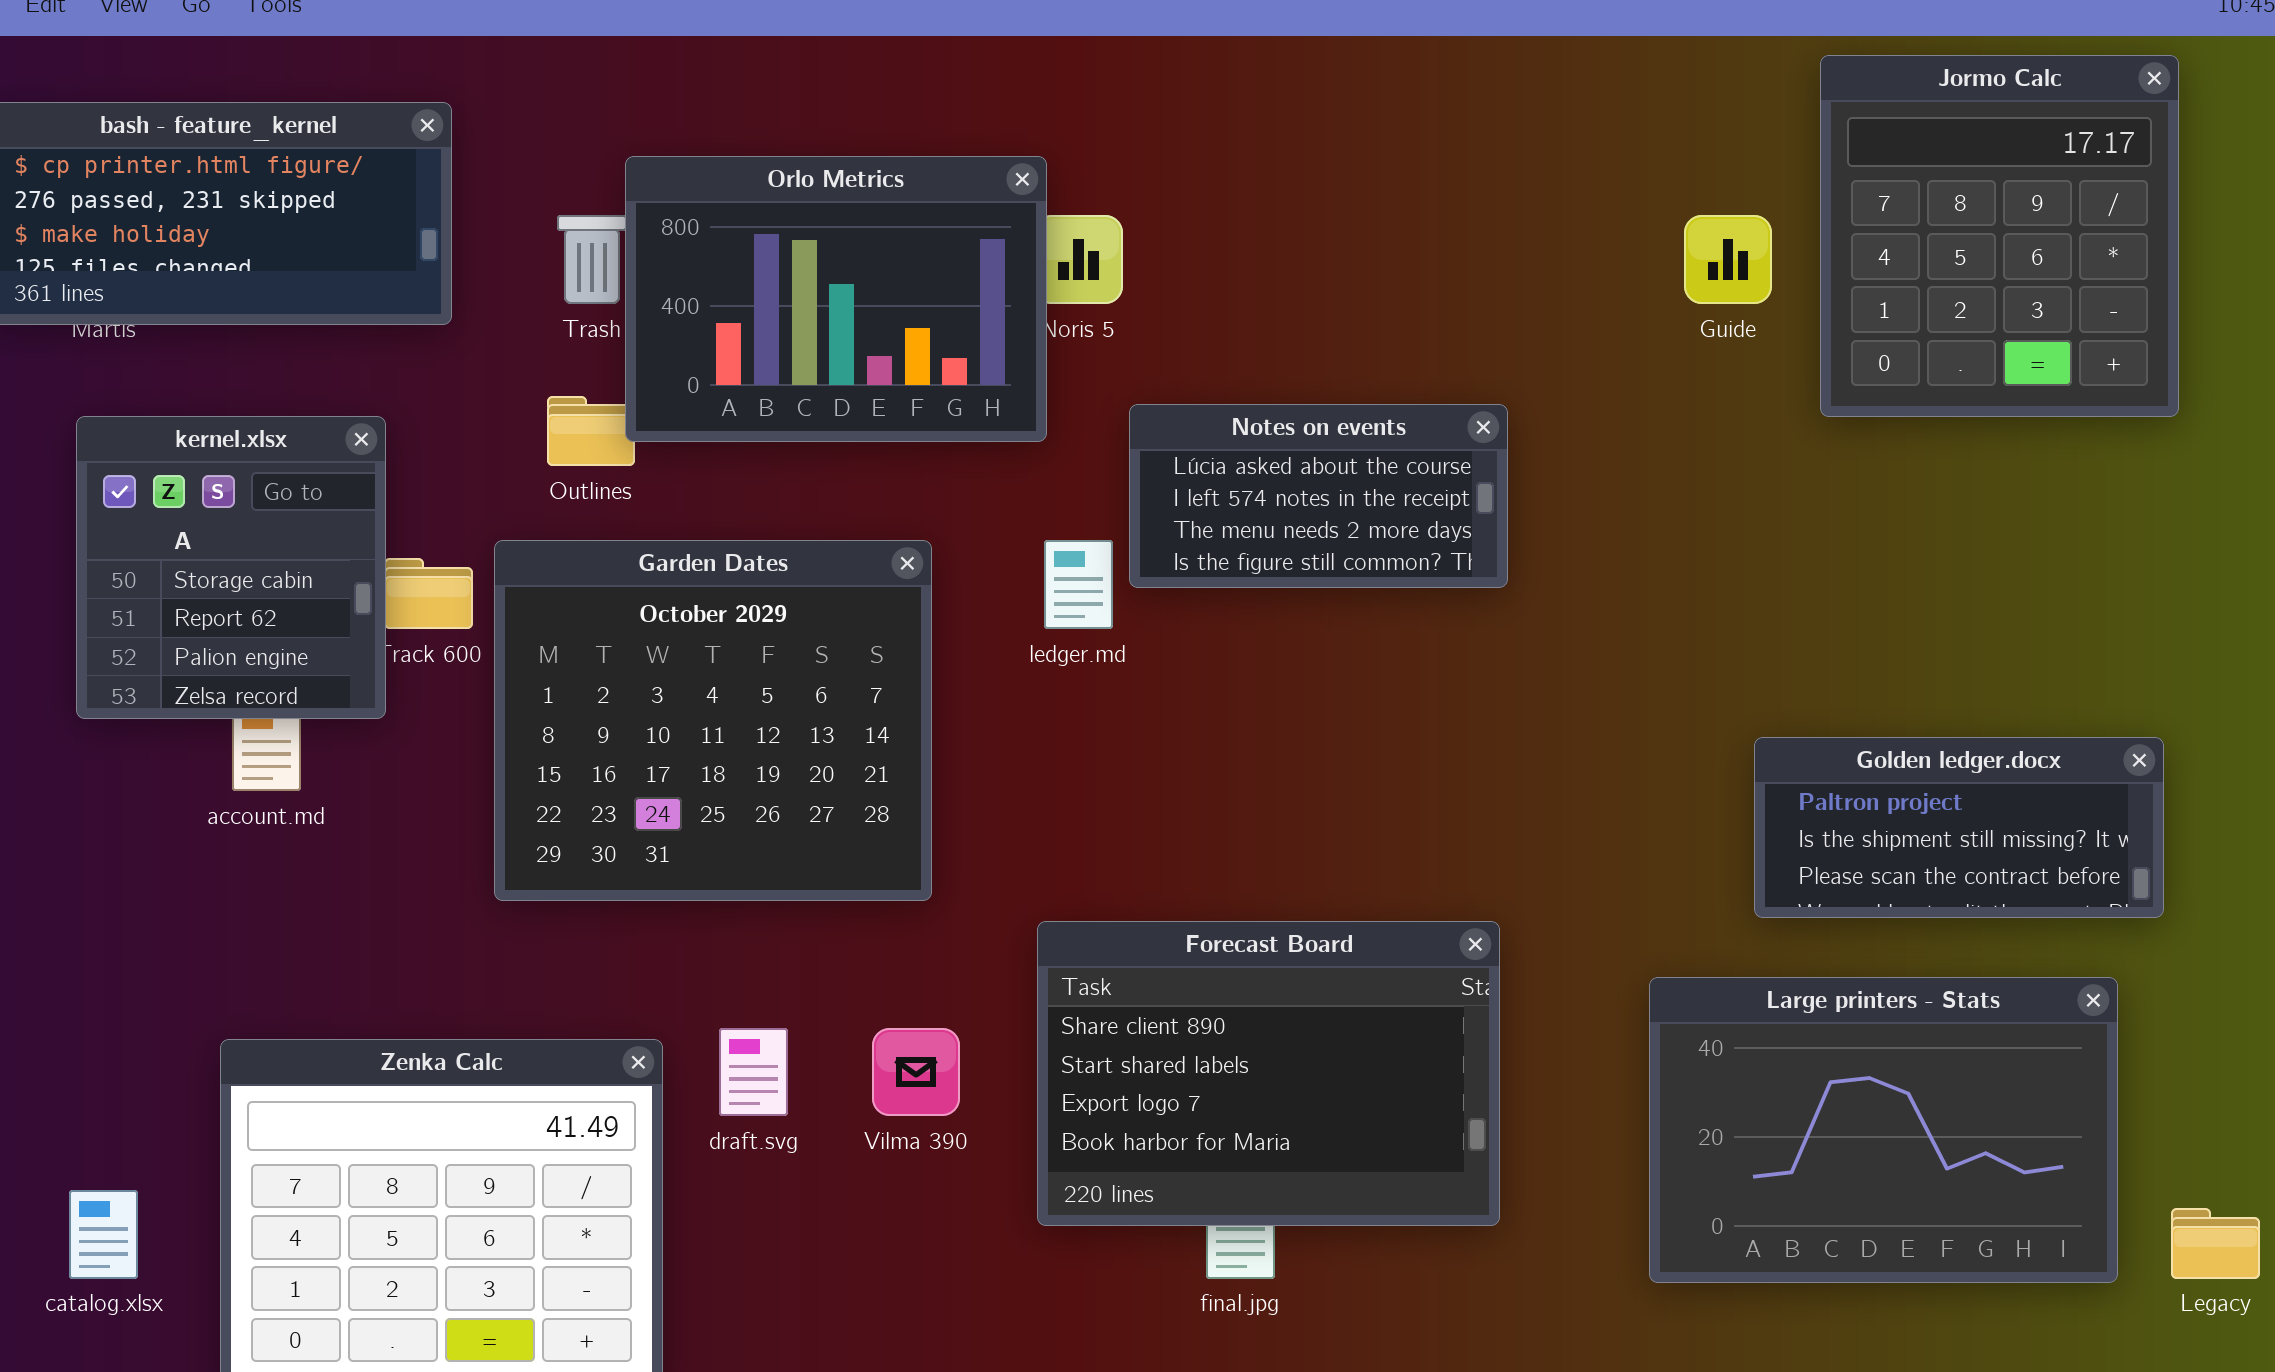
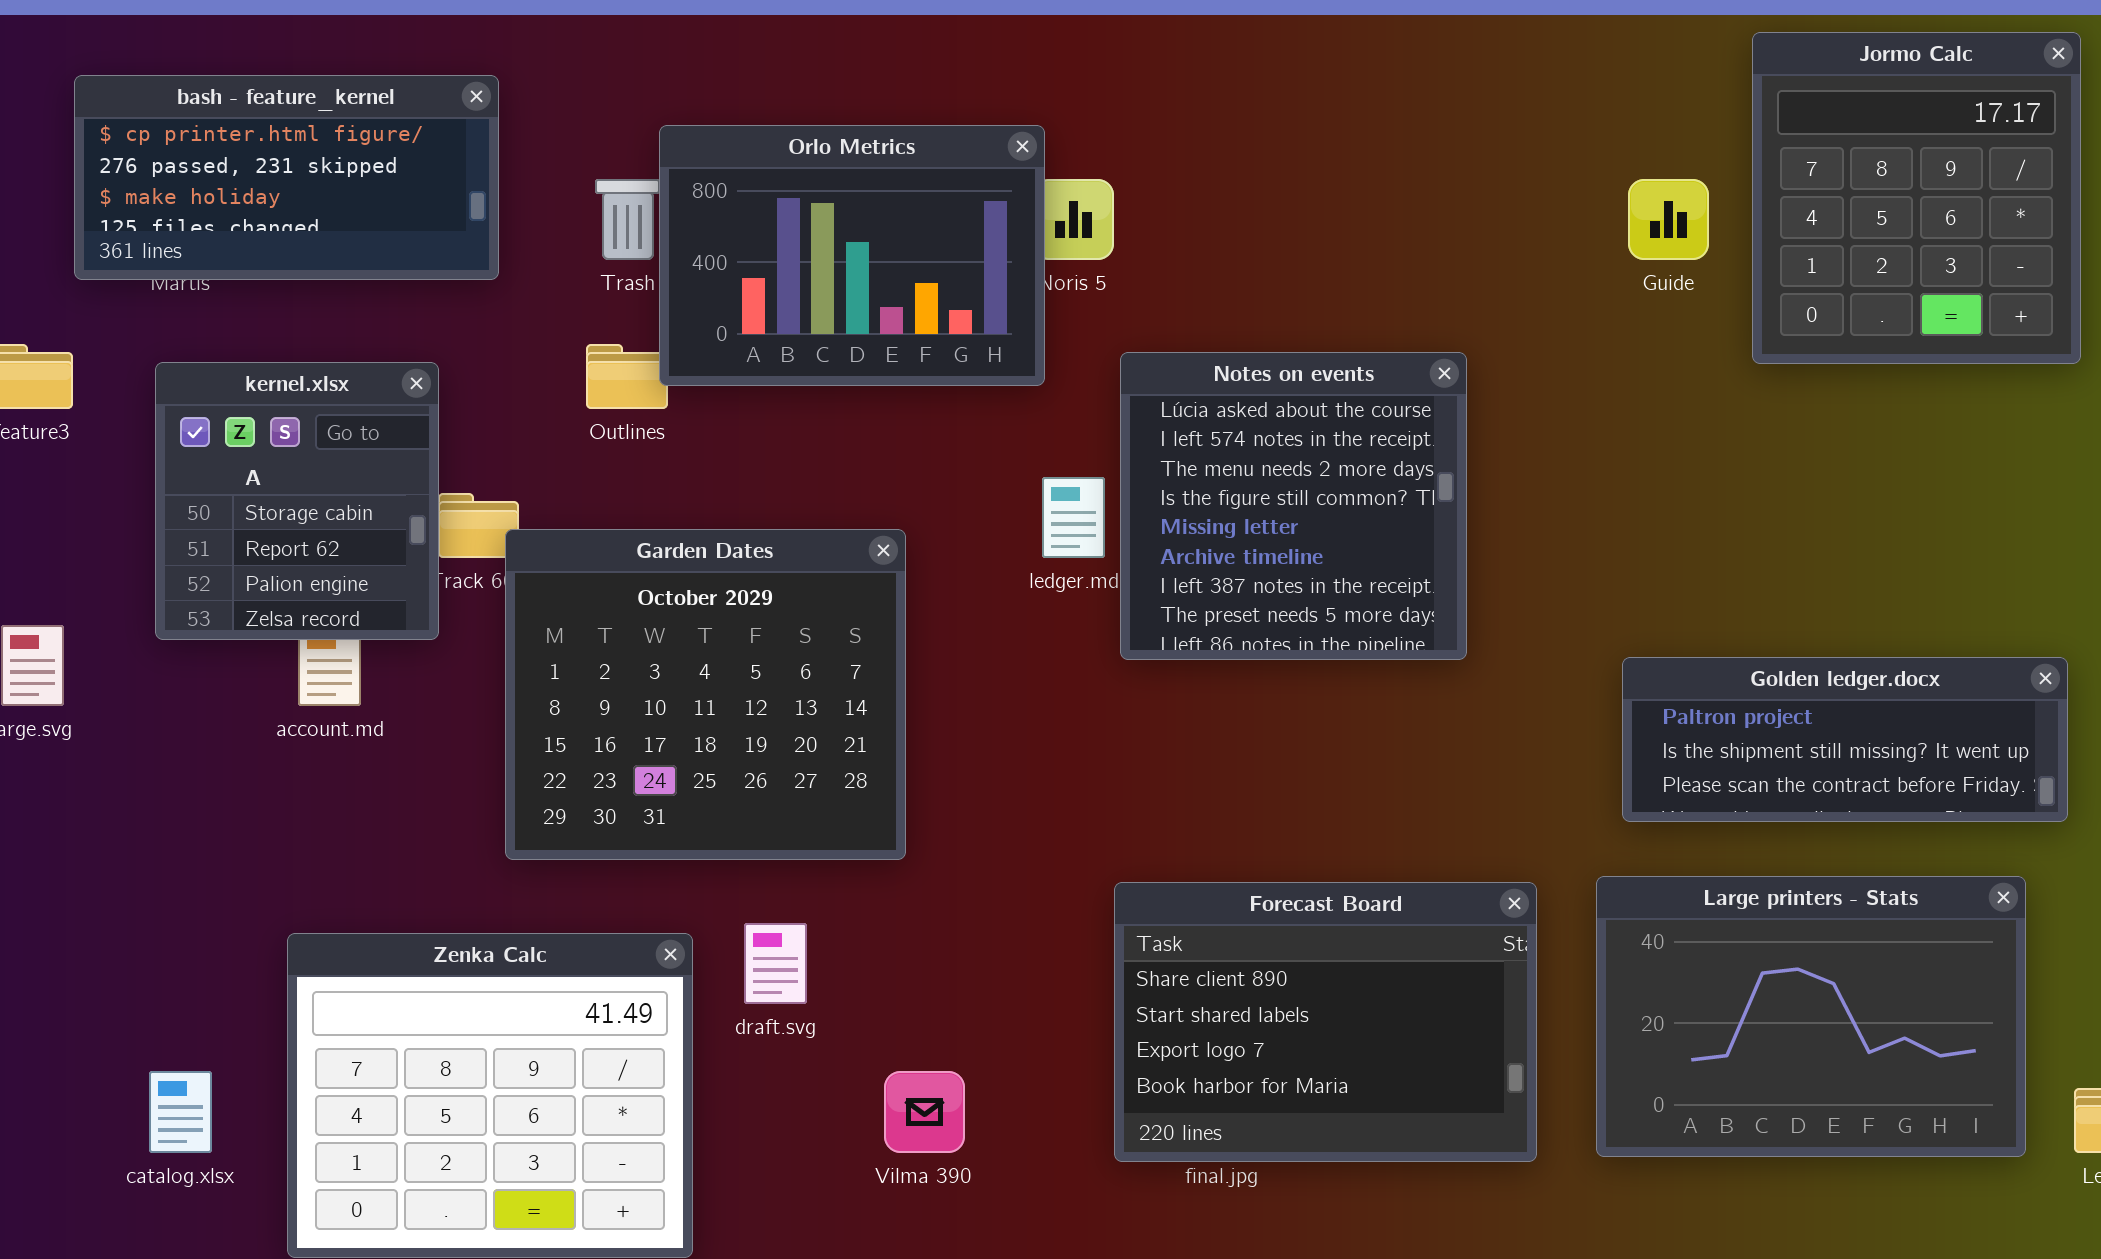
Notes on events: [1129,404,1508,588] -> [1120,352,1467,660], resized
Garden Dates: [494,540,932,901] -> [505,529,906,860], moved
Golden ledger.docx: [1754,737,2164,918] -> [1622,657,2068,822], resized
Forecast Board: [1037,921,1500,1226] -> [1114,882,1537,1162], moved
Vilma 390: [872,1028,960,1116] -> [884,1071,965,1153], moved

